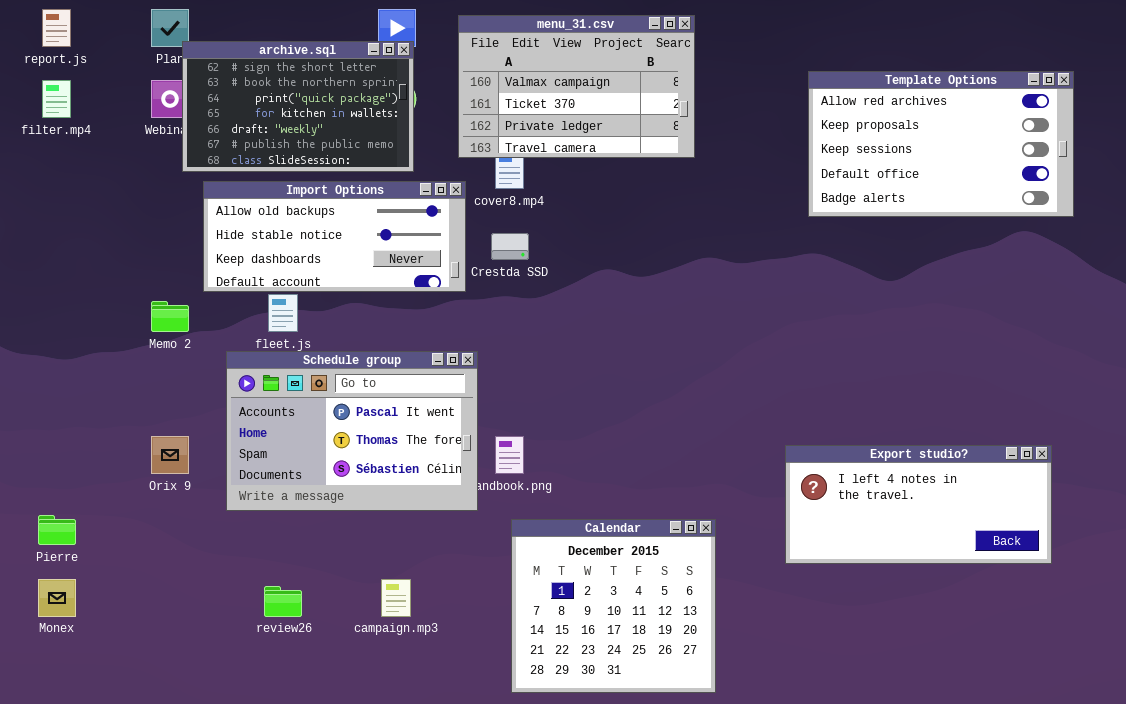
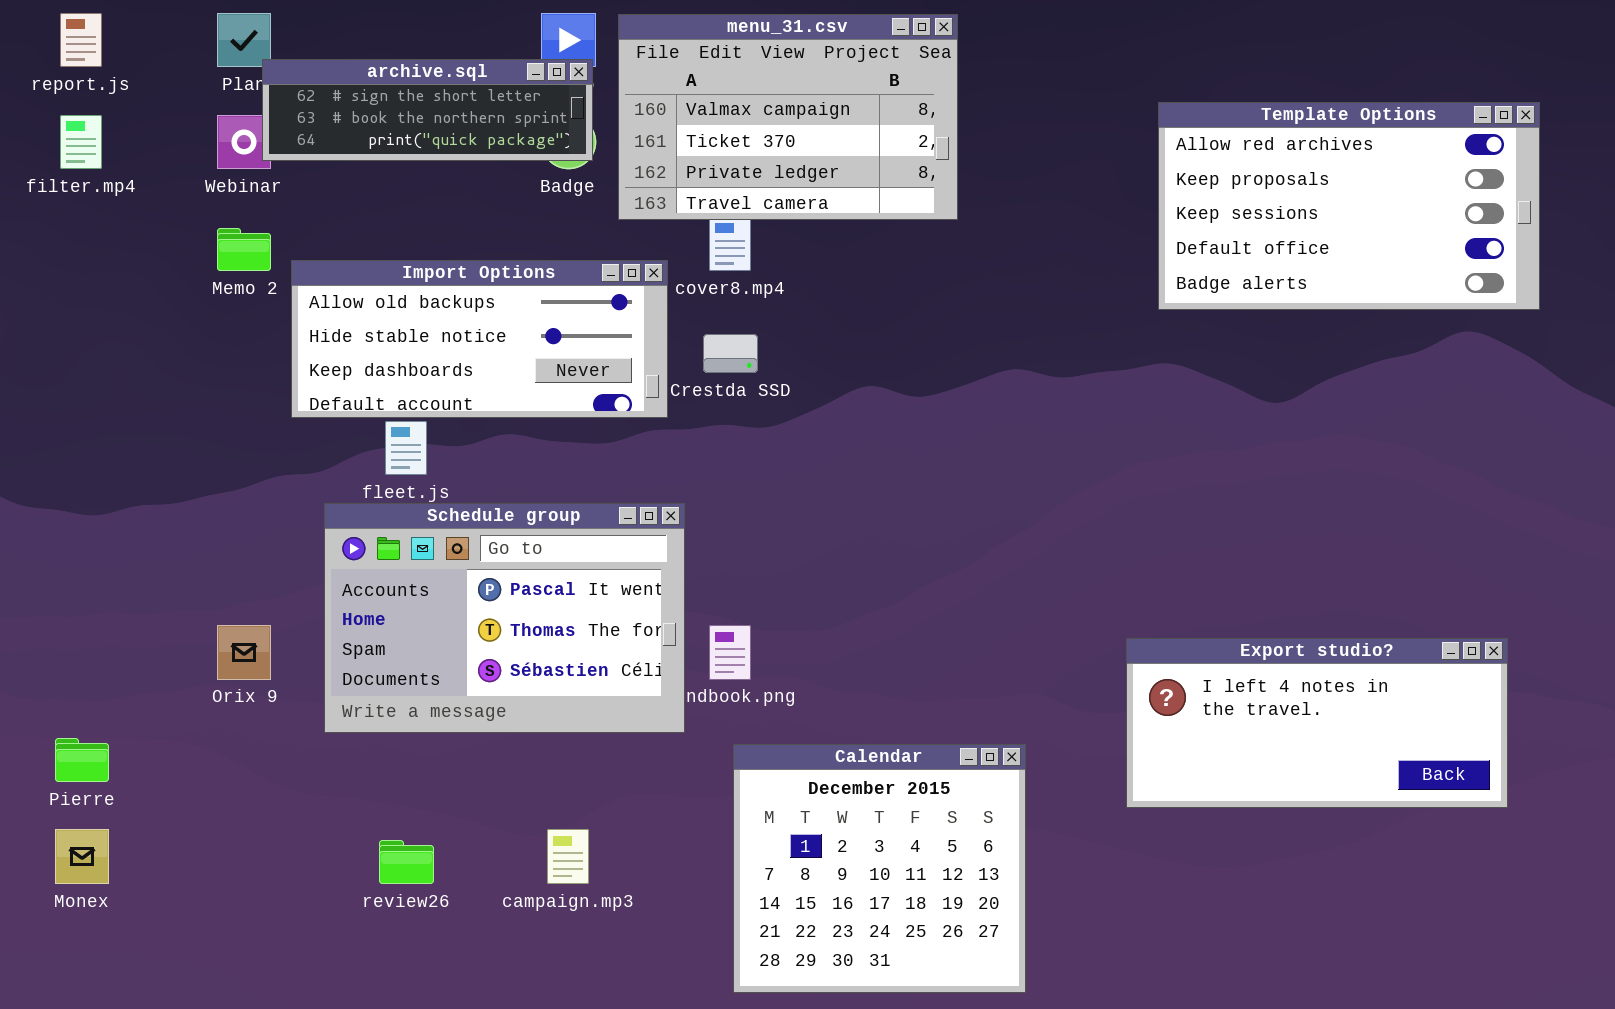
menu_31.csv: [458,15,695,158] -> [618,14,958,220], moved
archive.sql: [182,41,414,172] -> [262,59,593,161], resized
Memo 2: [151,301,189,332] -> [217,228,271,271], moved

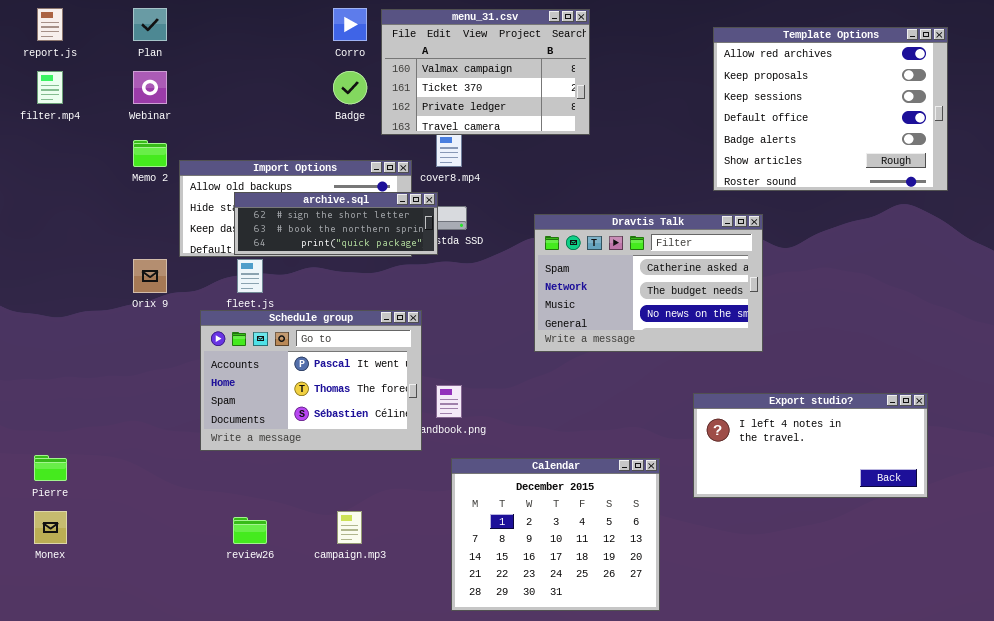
archive.sql: [262,59,593,161] -> [234,192,438,255], moved
Template Options: [1158,102,1540,310] -> [713,27,948,191], resized
Dravtis Talk: none -> [534,214,763,352], opened
Orix 9: [217,625,271,680] -> [133,259,167,293], moved
Calendar: [733,744,1026,993] -> [451,458,660,611], resized

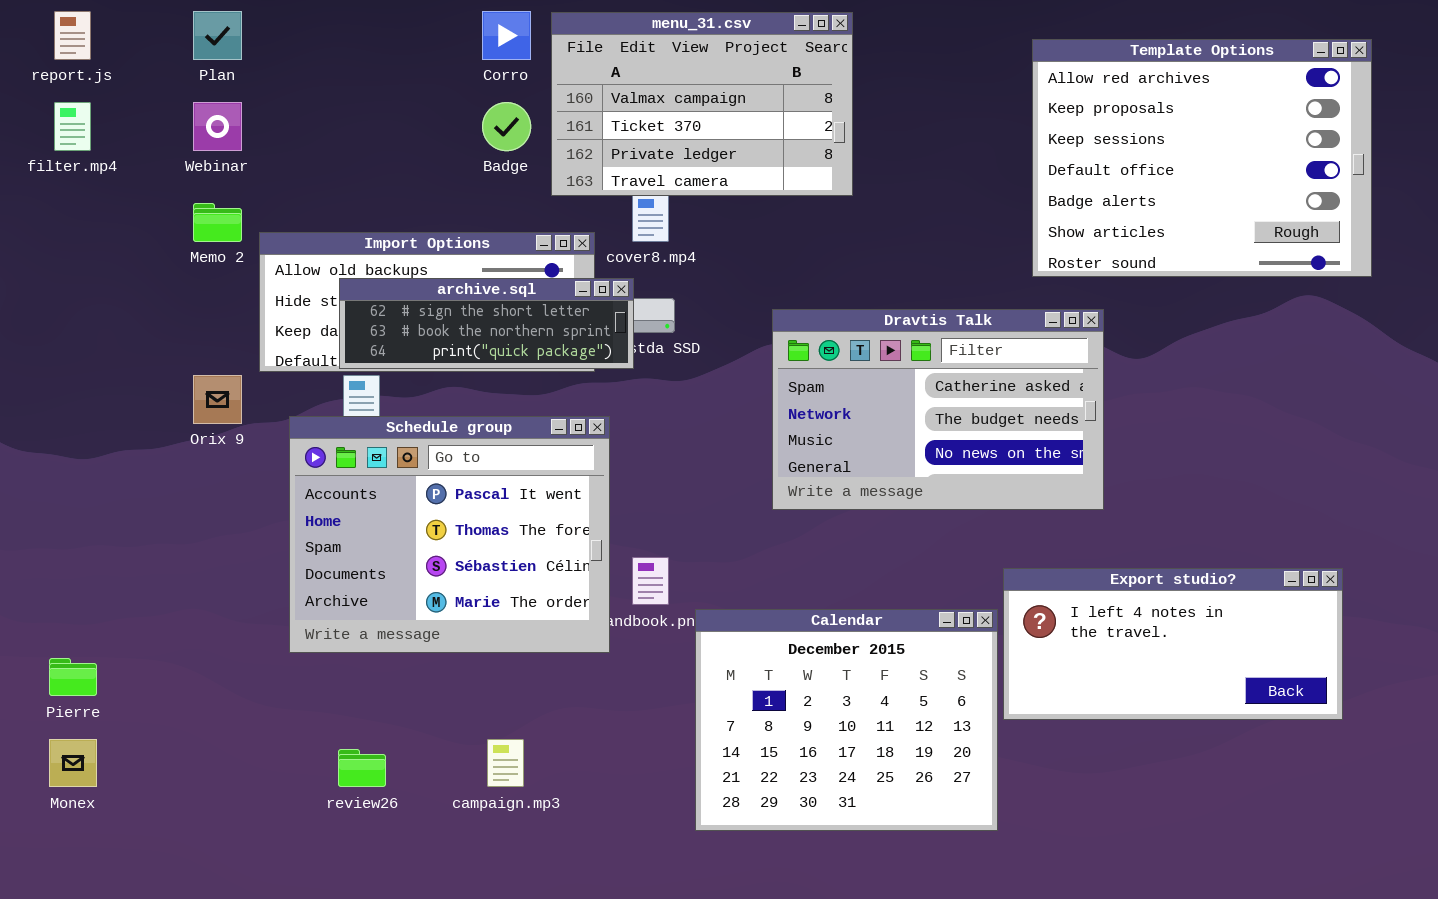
Schedule group: [200,310,422,451] -> [289,416,610,653], resized
Calendar: [451,458,660,611] -> [695,609,998,831], moved

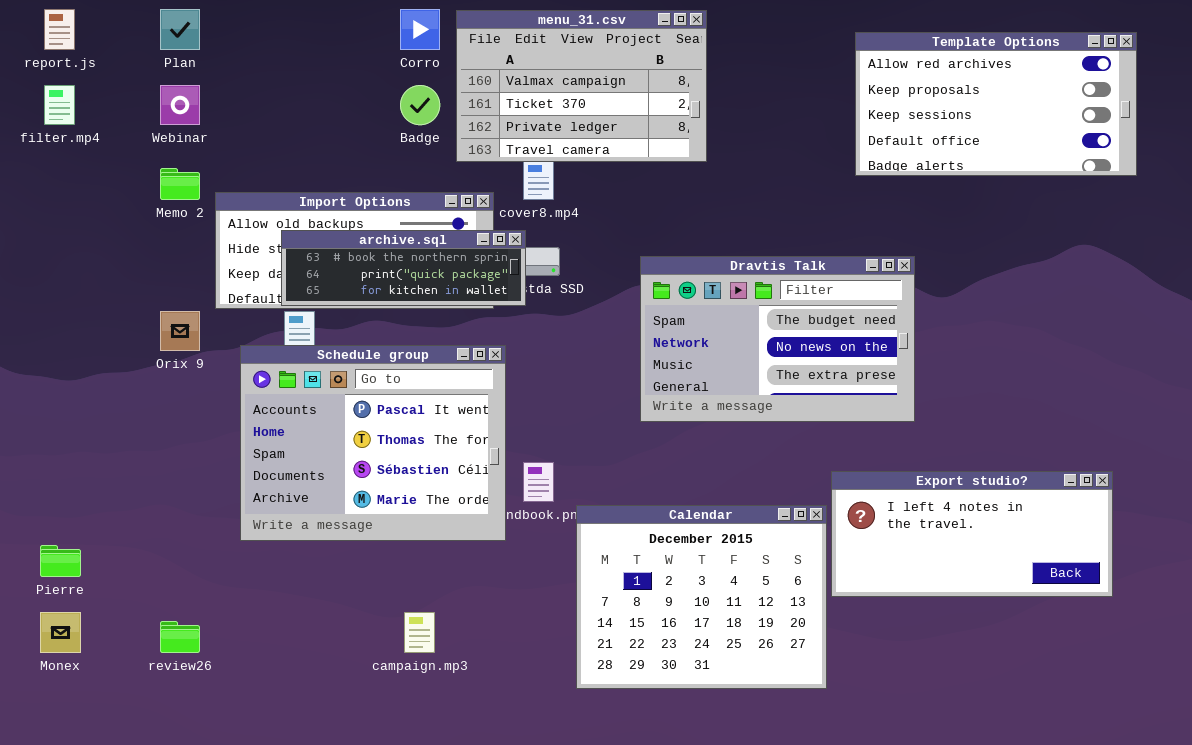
Template Options: [1032,39,1372,277] -> [855,32,1137,176], resized
archive.sql: [339,278,634,369] -> [281,230,526,306], scrolled down 1 row
Dravtis Talk: [772,309,1104,510] -> [640,256,915,422], scrolled down 1 row
review26: [338,749,386,787] -> [160,621,200,653], moved

